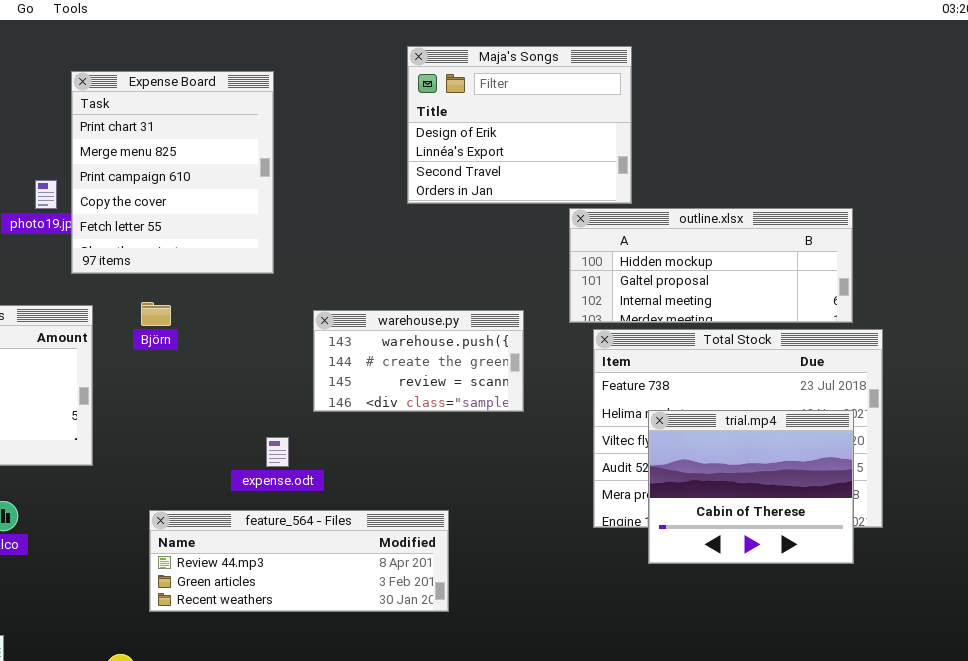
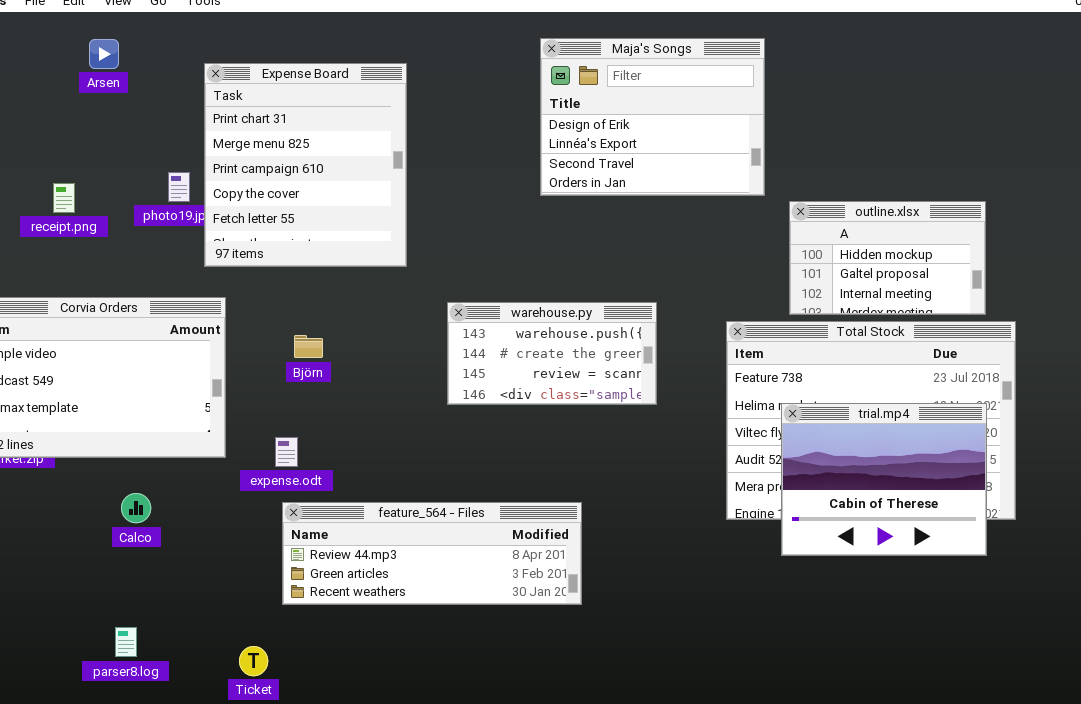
outline.xlsx: [569,208,853,323] -> [789,201,986,315], resized
Björn: [141,302,171,326] -> [294,335,323,358], moved
expense.odt: [266,437,289,467] -> [275,437,298,467], moved

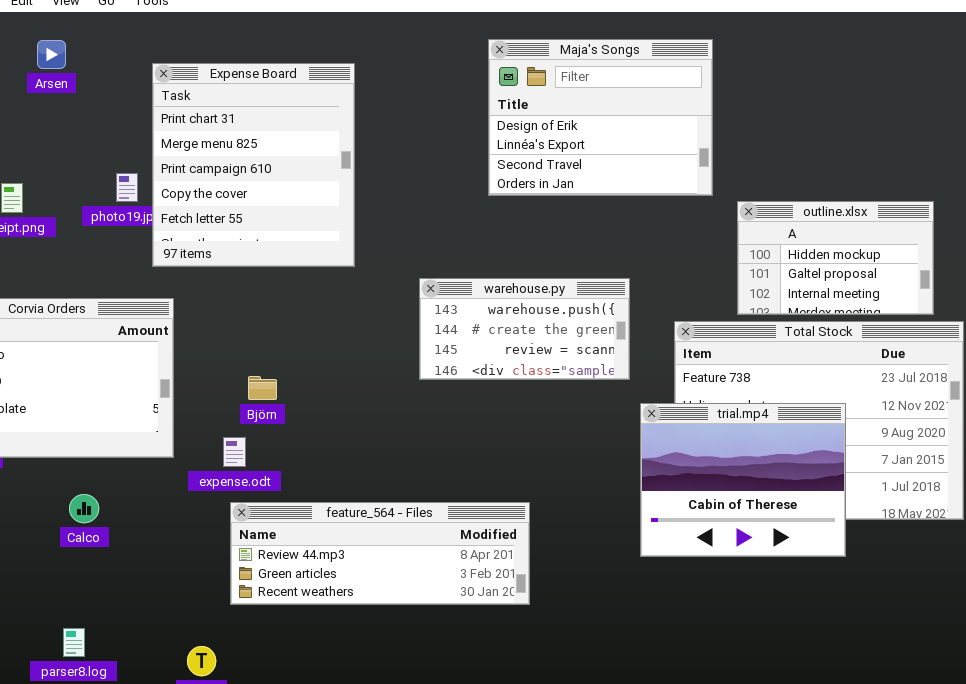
warehouse.py: [447,302,657,405] -> [419,278,630,380], moved
Björn: [294,335,323,358] -> [248,376,277,400], moved
trial.mp4: [781,403,987,556] -> [640,403,846,557], moved

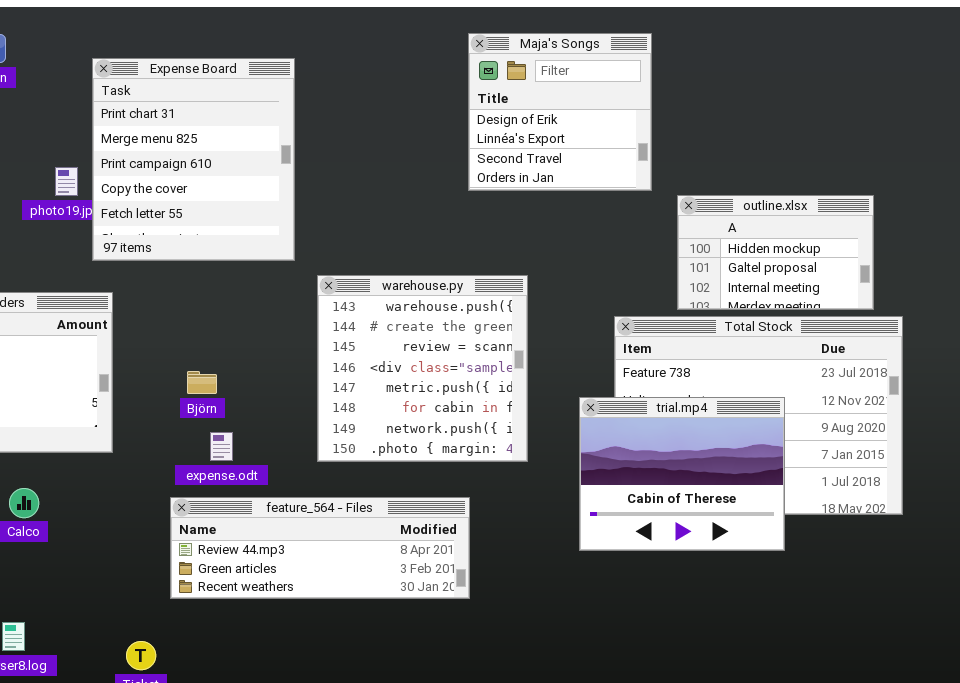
Maja's Songs: [488,39,713,196] -> [468,33,652,191], resized
warehouse.py: [419,278,630,380] -> [317,275,528,462], moved, resized
expense.odt: [223,437,246,467] -> [210,432,233,461], moved

